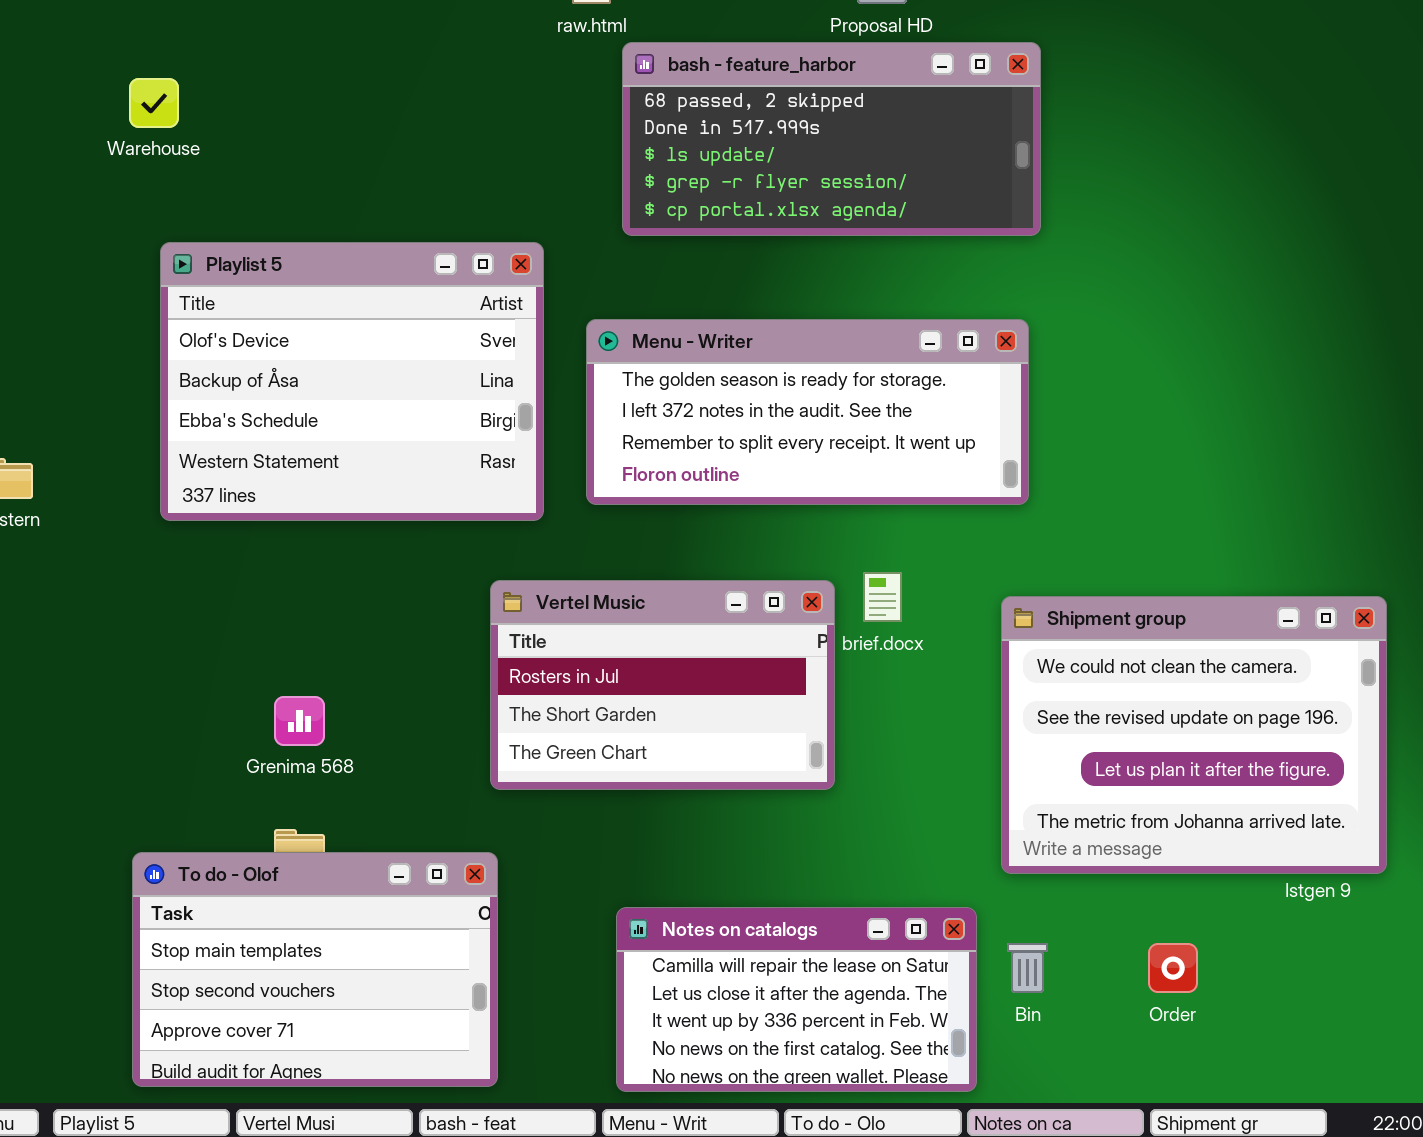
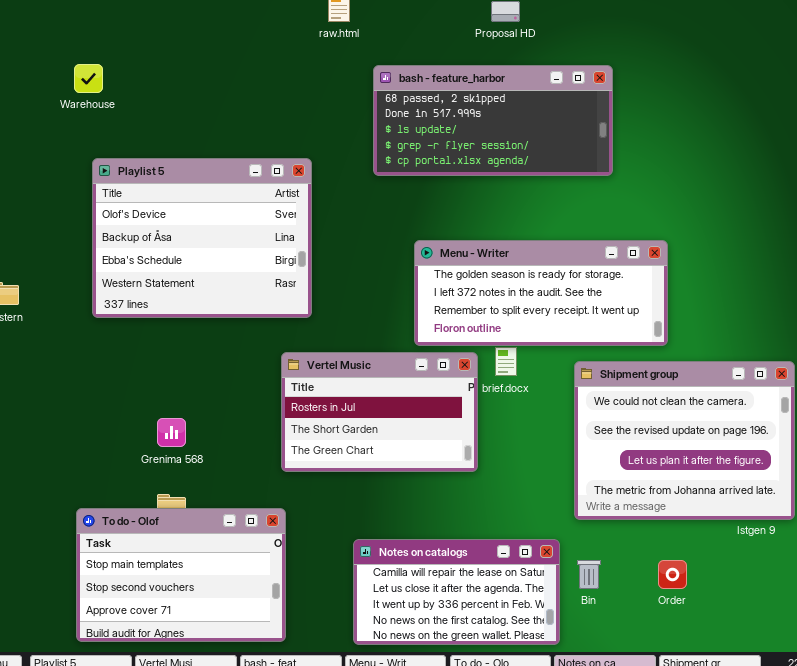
bash - feature_harbor: [622,42,1041,236] -> [373,65,613,176], moved
Menu - Writer: [586,319,1029,505] -> [414,240,668,346], moved

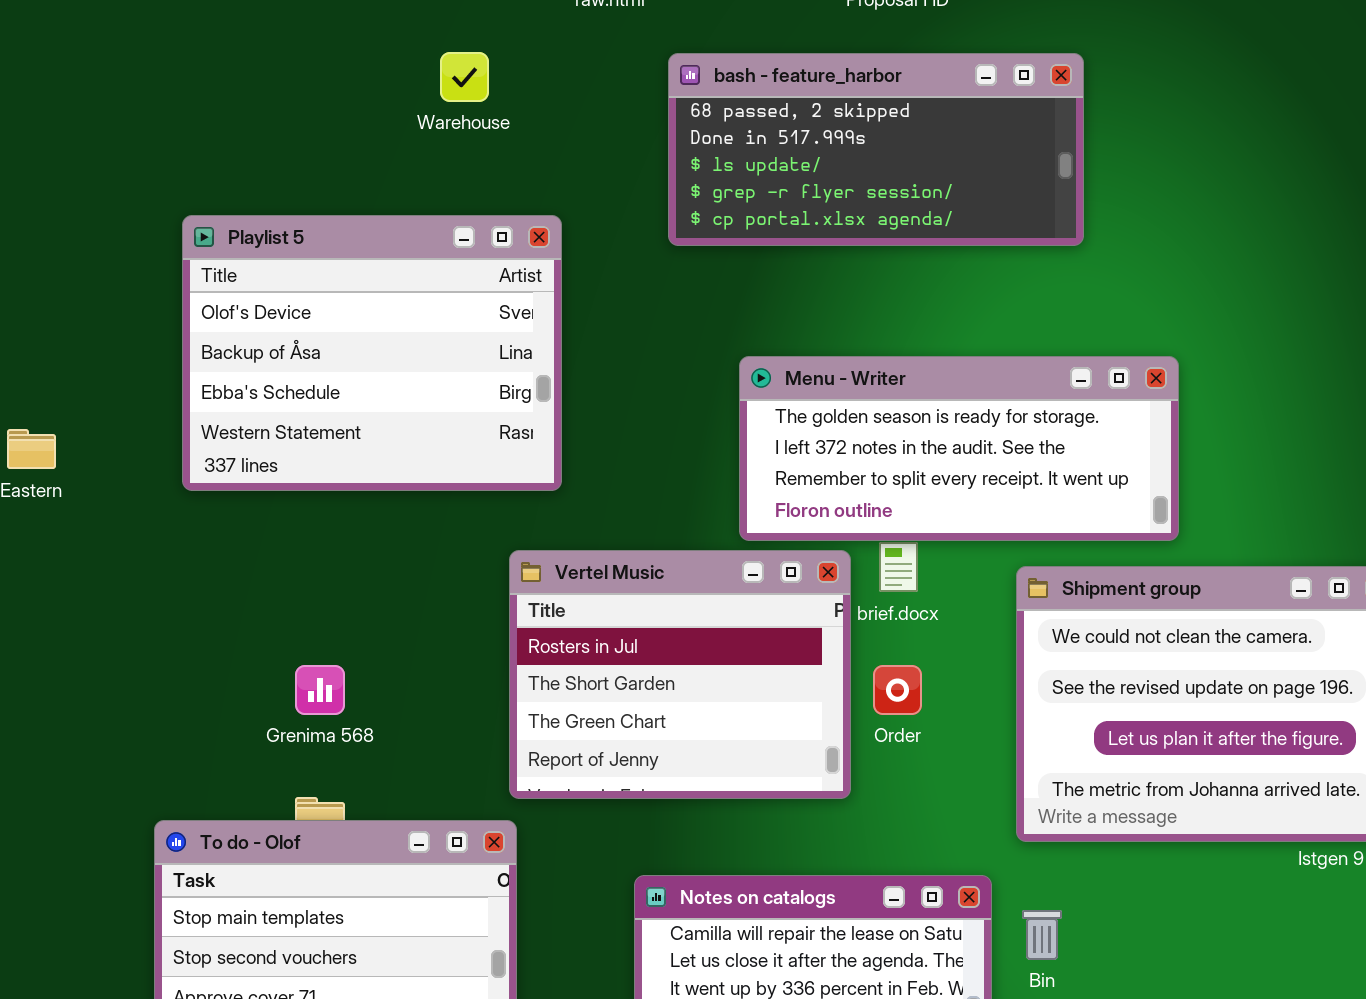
Warehouse: [74,64,103,93] -> [440,52,489,102], moved
Vertel Music: [281,352,478,472] -> [509,550,851,799], resized
Order: [658,560,687,589] -> [873,665,922,715], moved

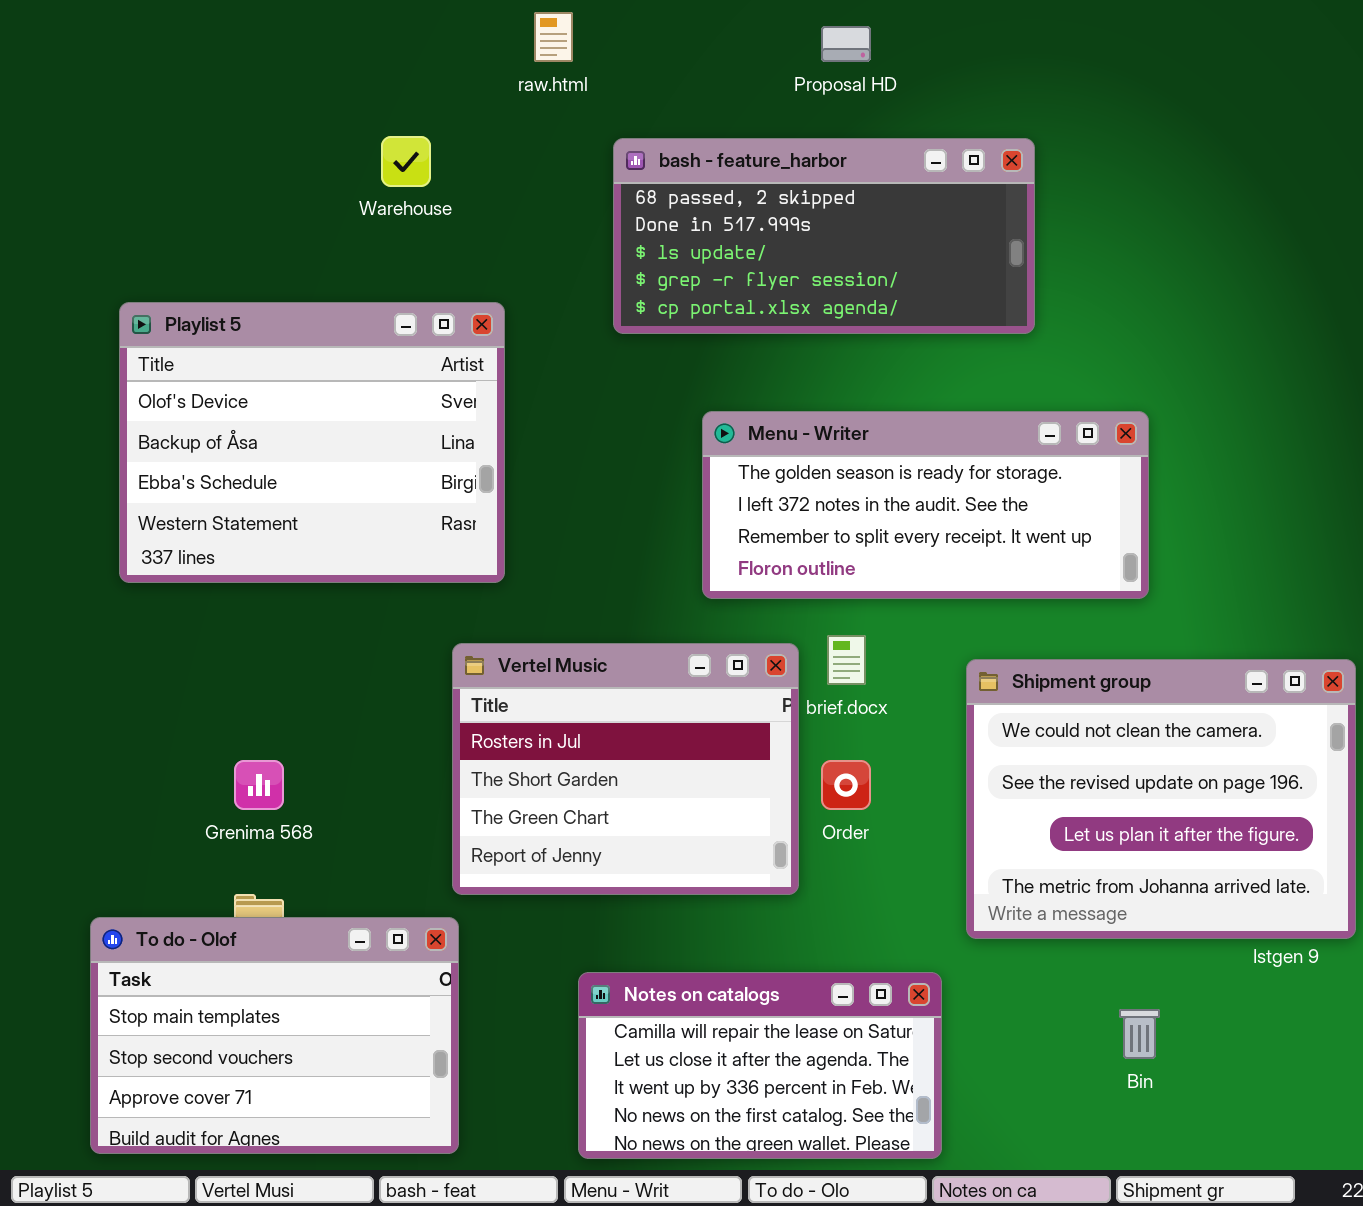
Menu - Writer: [739,356,1179,541] -> [702,411,1149,599], moved
Bin: [1022,910,1062,960] -> [1119,1009,1160,1059], moved

